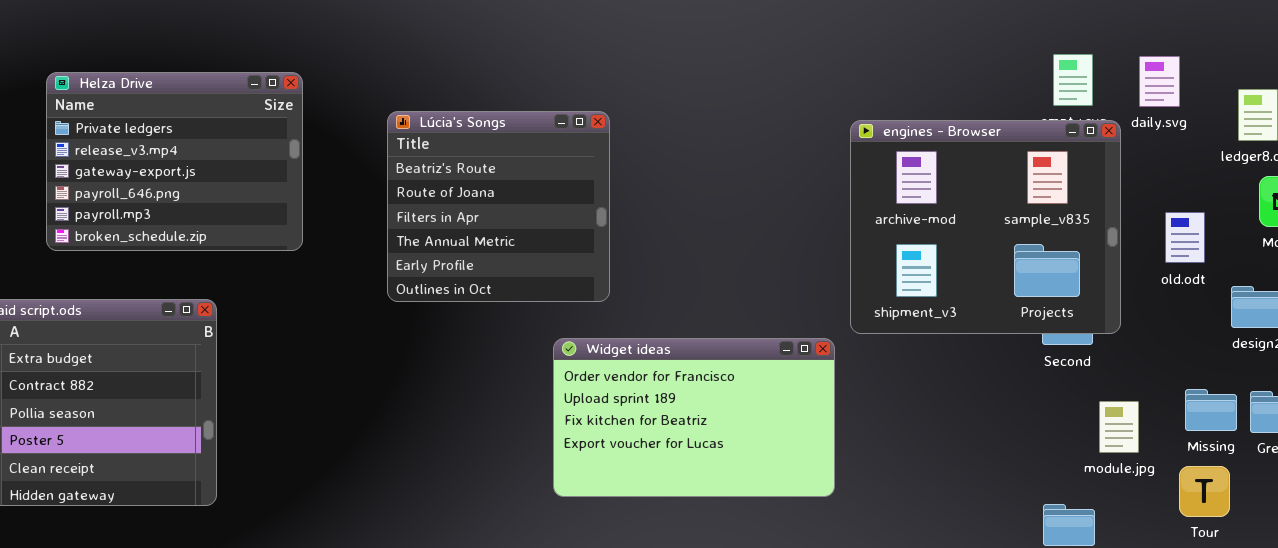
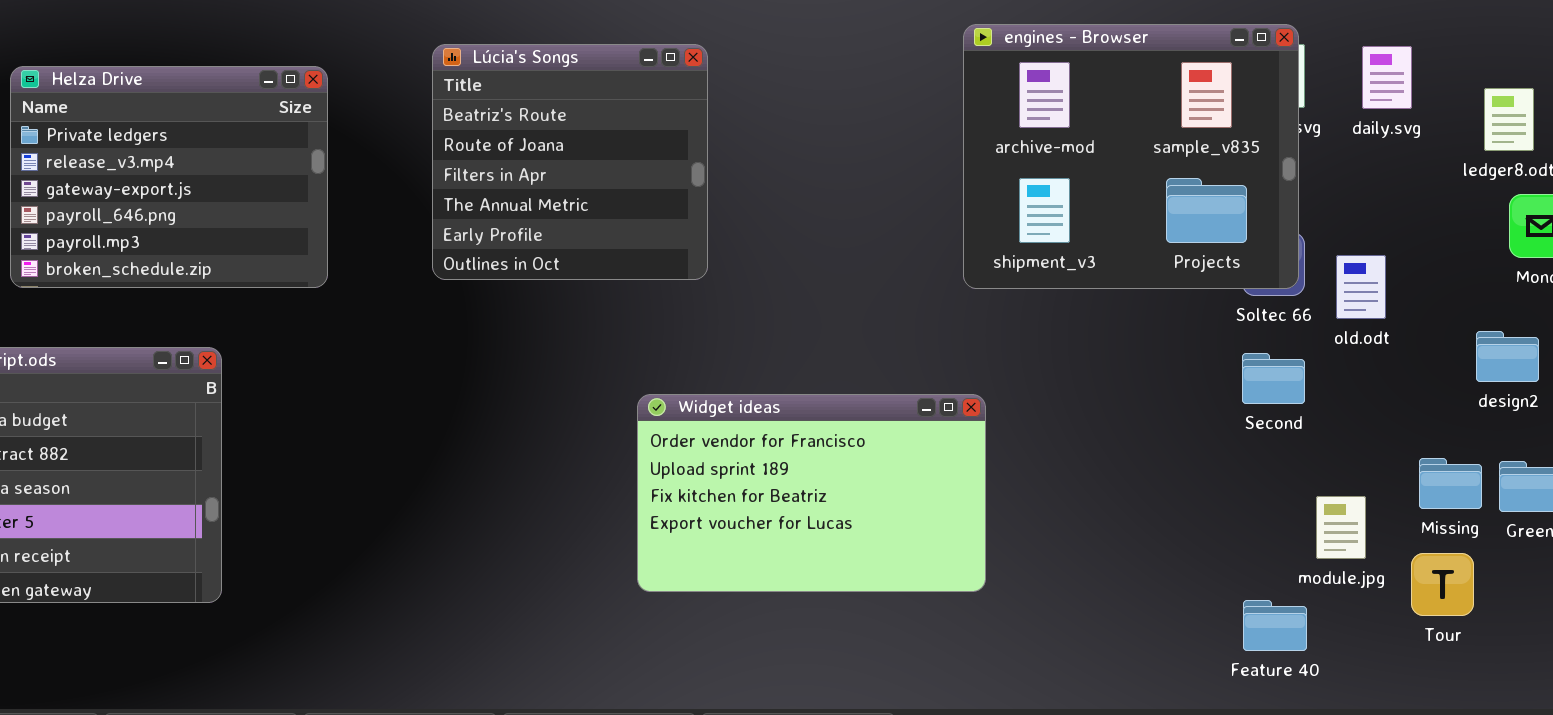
Lúcia's Songs: [387,111,610,302] -> [432,44,708,280], moved
engines - Browser: [850,120,1121,334] -> [963,24,1299,289], moved
old.odt: [1165,212,1205,263] -> [1336,255,1386,319], moved
module.jpg: [1099,401,1139,453] -> [1316,496,1366,559], moved

